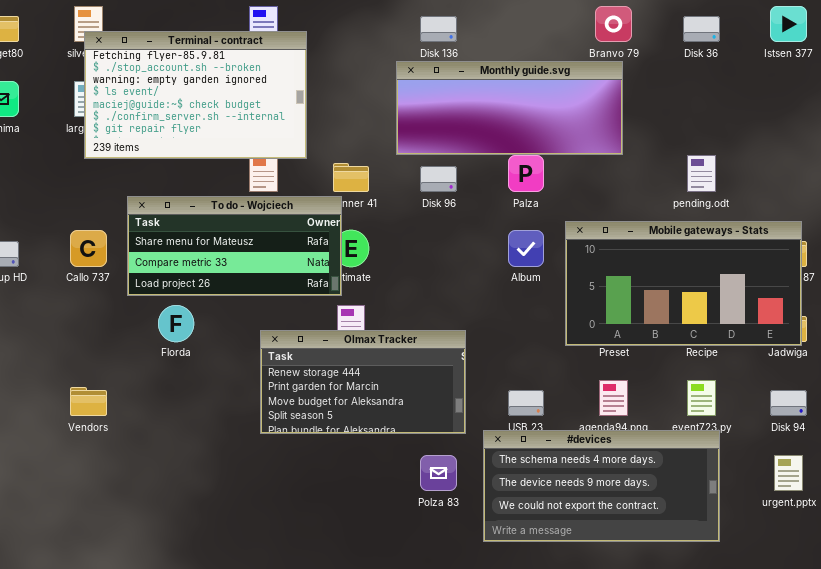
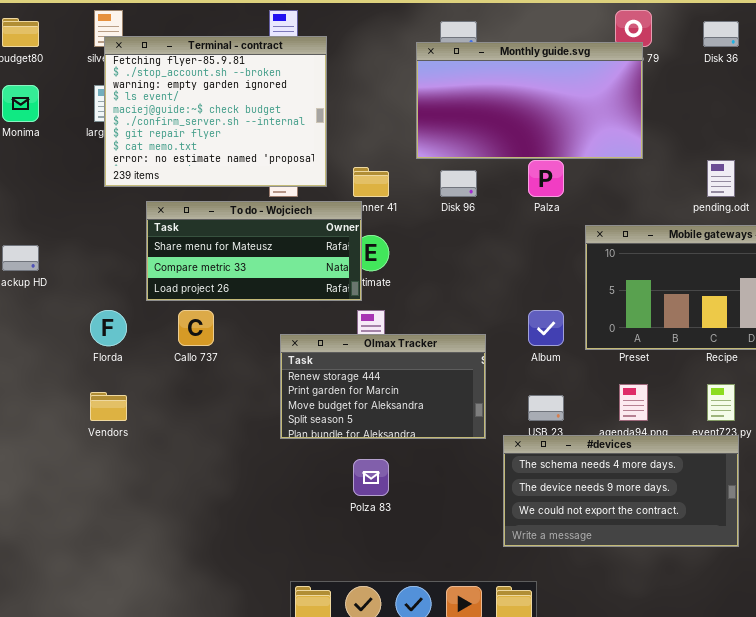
Terminal - contract: [84,31,307,159] -> [104,36,327,187], resized
Monthly guide.svg: [396,61,623,155] -> [416,42,643,159], resized
Callo 737: [70,230,107,267] -> [178,310,214,346], moved
Album: [508,230,544,267] -> [528,310,564,346], moved
Florda: [158,305,194,342] -> [90,310,127,346], moved
Polza 83: [420,455,457,491] -> [353,459,389,496], moved

